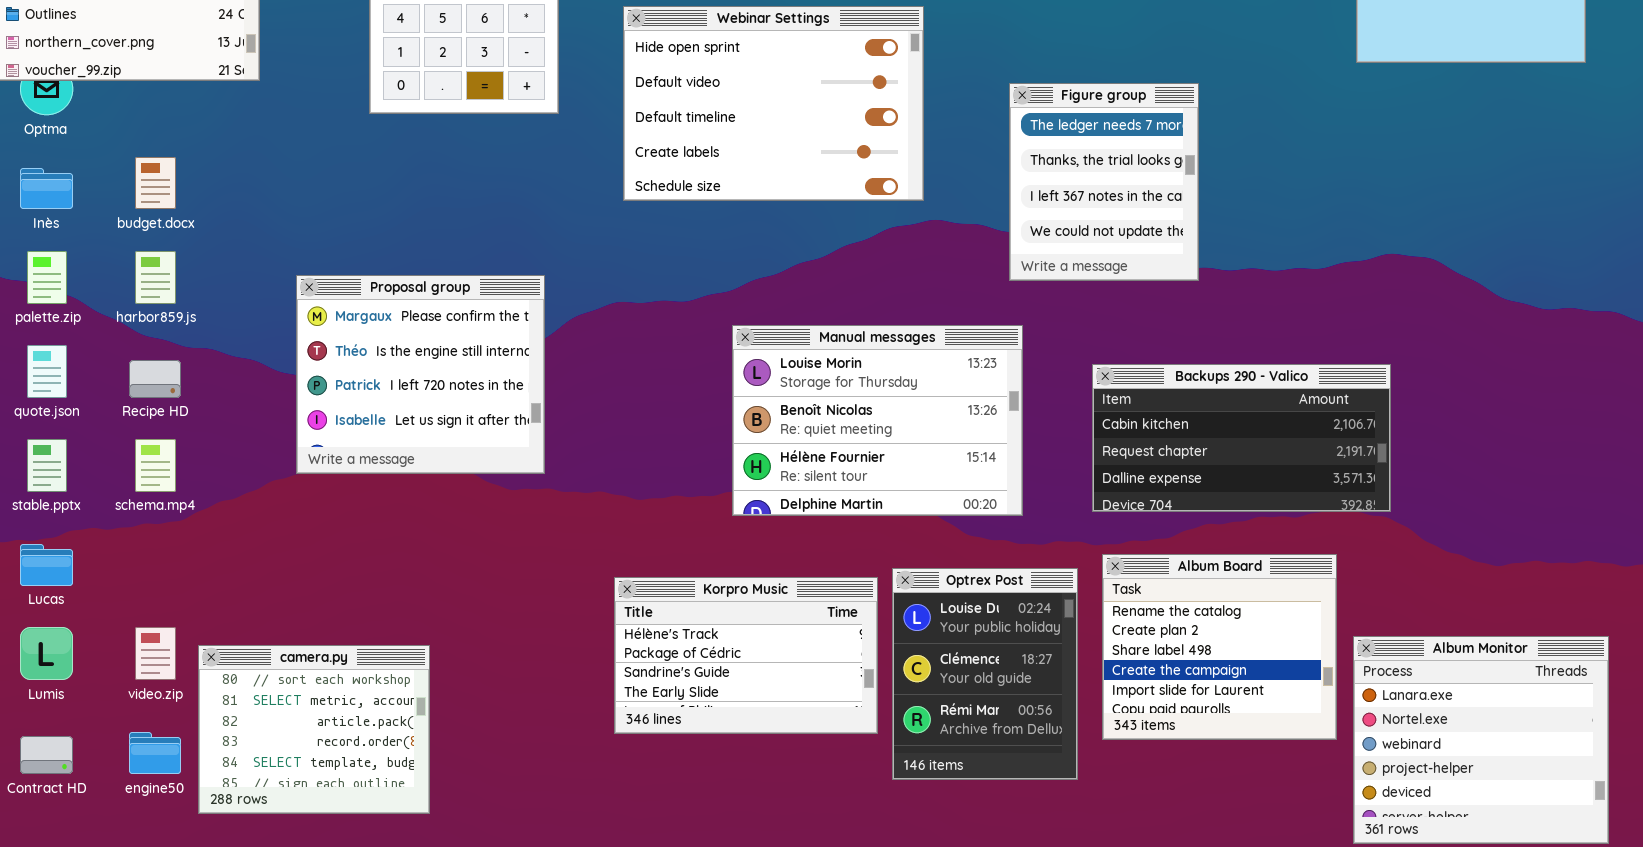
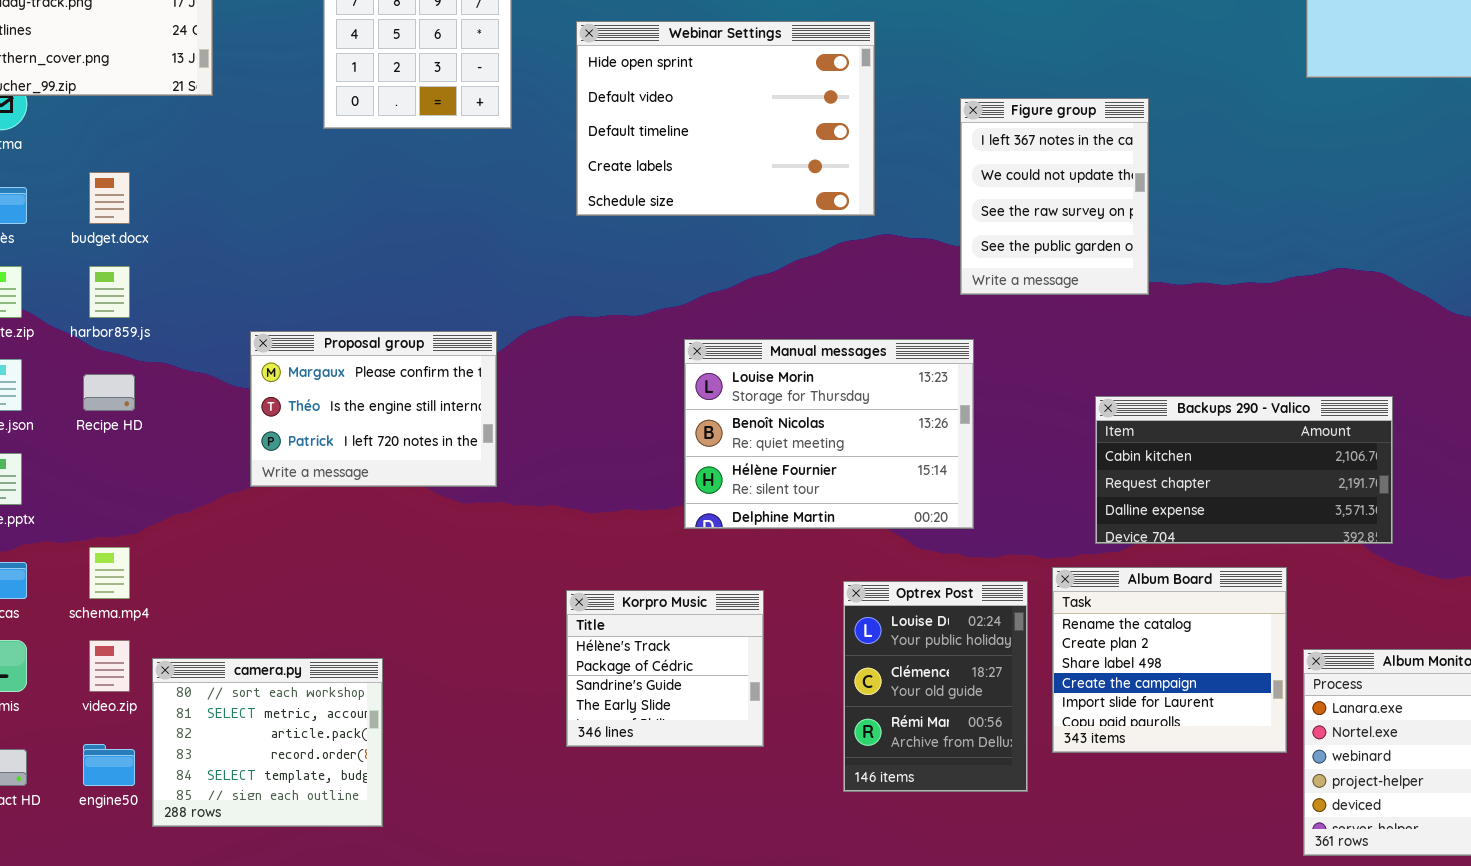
Figure group: [1009,83,1199,281] -> [960,98,1149,295], scrolled down 2 rows
Proposal group: [296,275,545,474] -> [250,331,497,487], resized
Backups 290 - Valico: [1092,364,1391,512] -> [1095,396,1393,544], moved
schema.mp4: [135,439,176,492] -> [89,547,130,599], moved
Korpro Music: [614,577,878,734] -> [566,590,764,747], resized

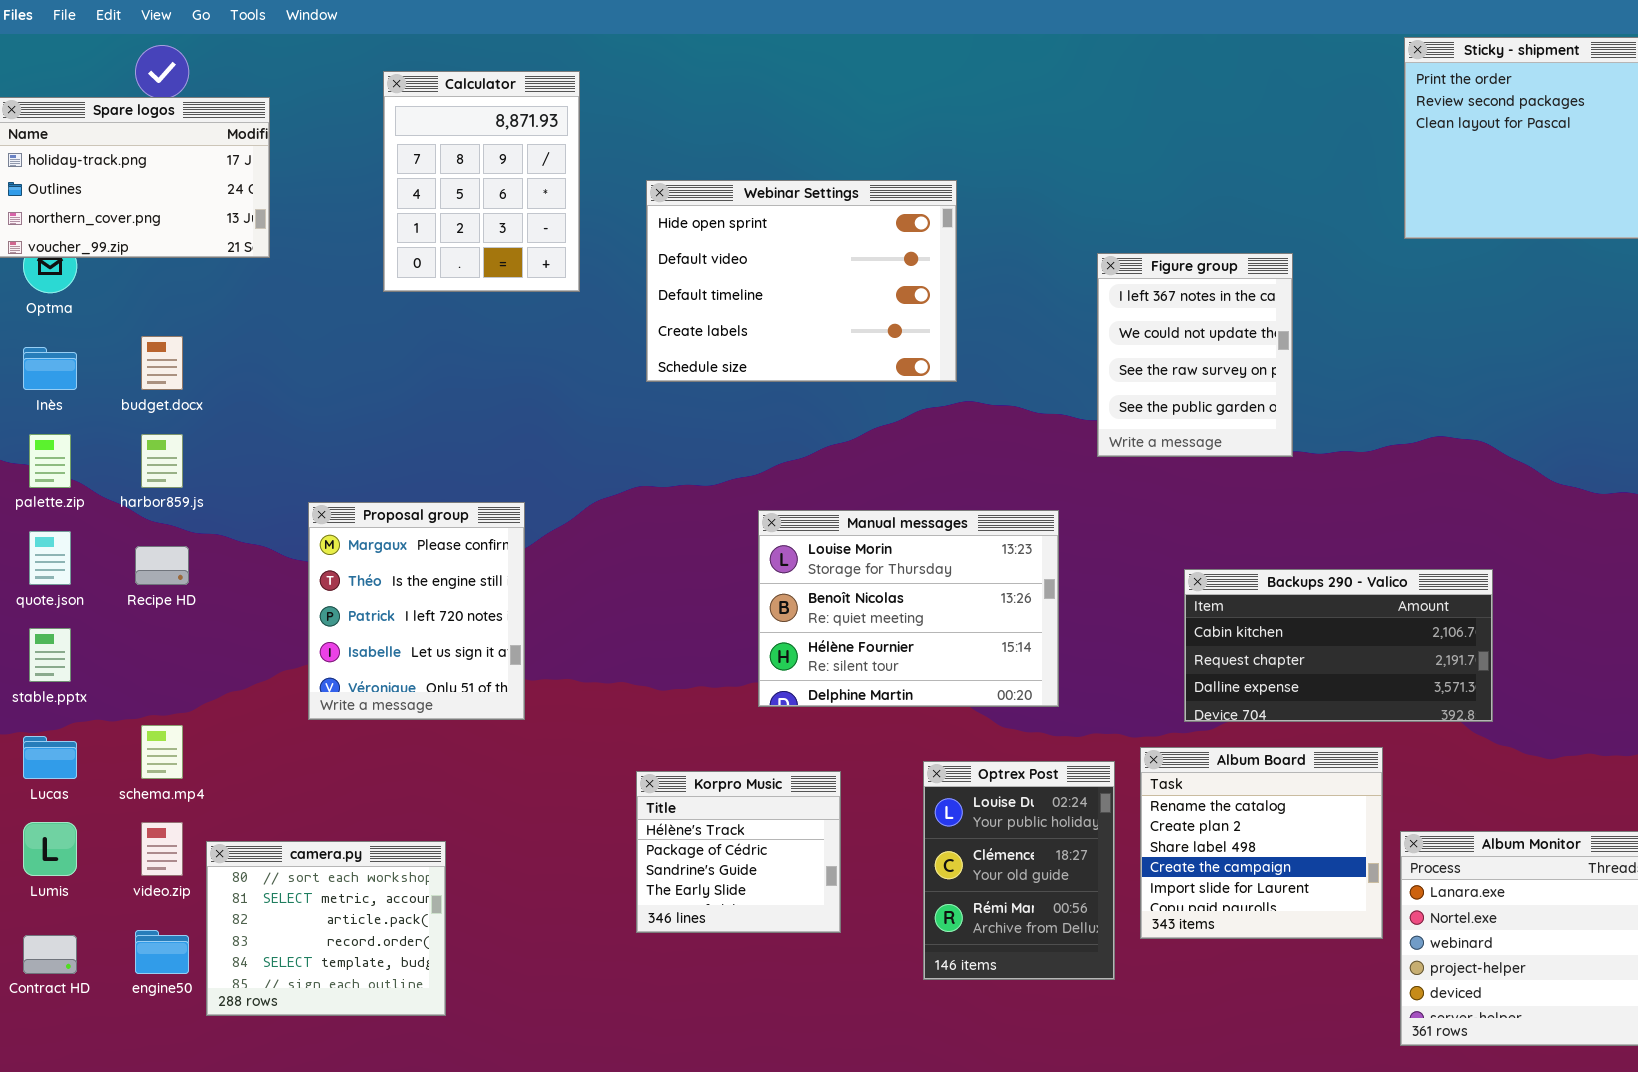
Figure group: [960,98,1149,295] -> [1097,253,1293,457], moved
Proposal group: [250,331,497,487] -> [308,502,525,720], resized

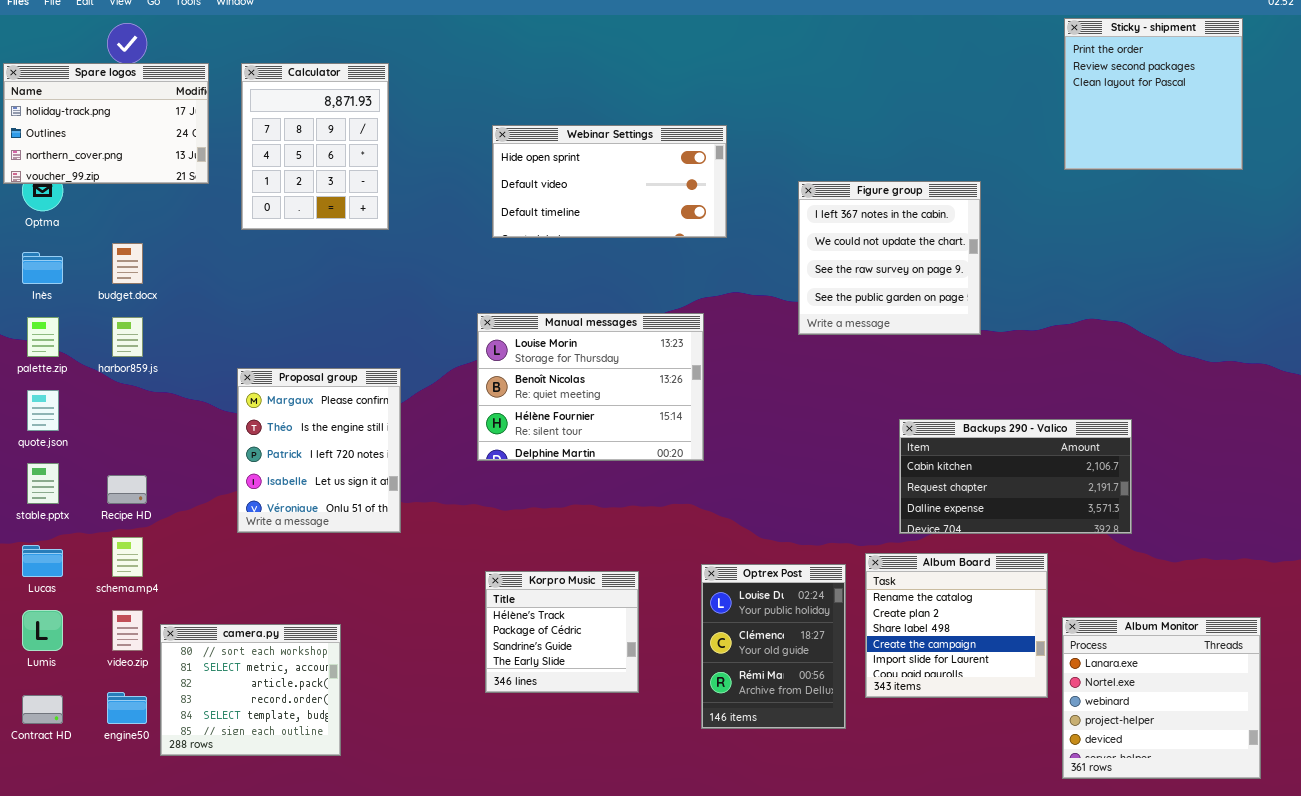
Calculator: [383,71,580,292] -> [241,63,389,230], moved
Webinar Settings: [646,180,957,382] -> [492,125,727,238], resized
Figure group: [1097,253,1293,457] -> [798,181,981,335], resized
Manual messages: [758,510,1059,707] -> [477,313,704,461], moved
Recipe HD: [135,546,189,585] -> [107,475,147,504], moved

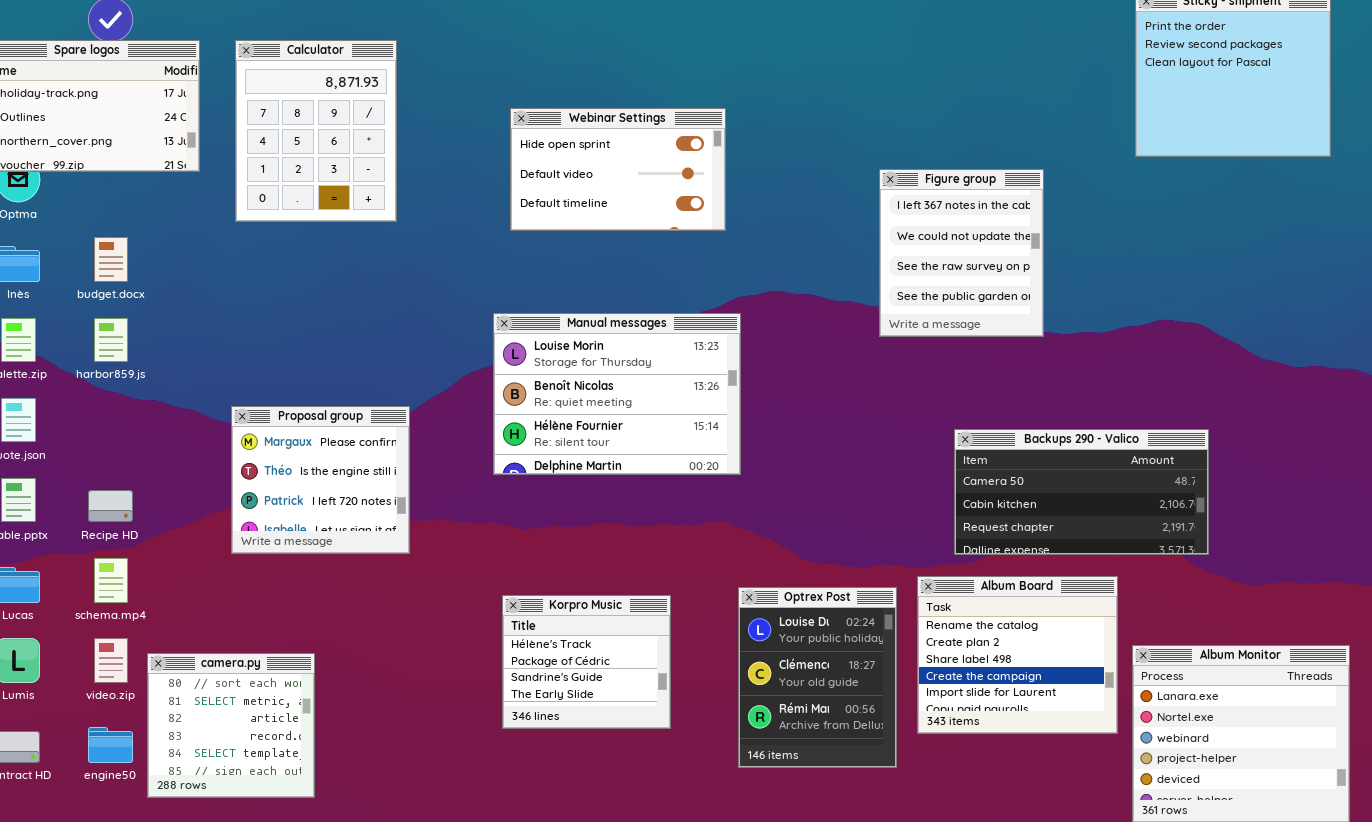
Webinar Settings: [492,125,727,238] -> [510,108,726,231], resized
Figure group: [798,181,981,335] -> [879,169,1044,337], resized
Proposal group: [237,368,401,533] -> [231,406,410,554], resized
Backups 290 - Valico: [899,419,1132,534] -> [954,429,1209,555], scrolled up 1 row
camera.py: [160,624,341,756] -> [147,653,315,798], resized

